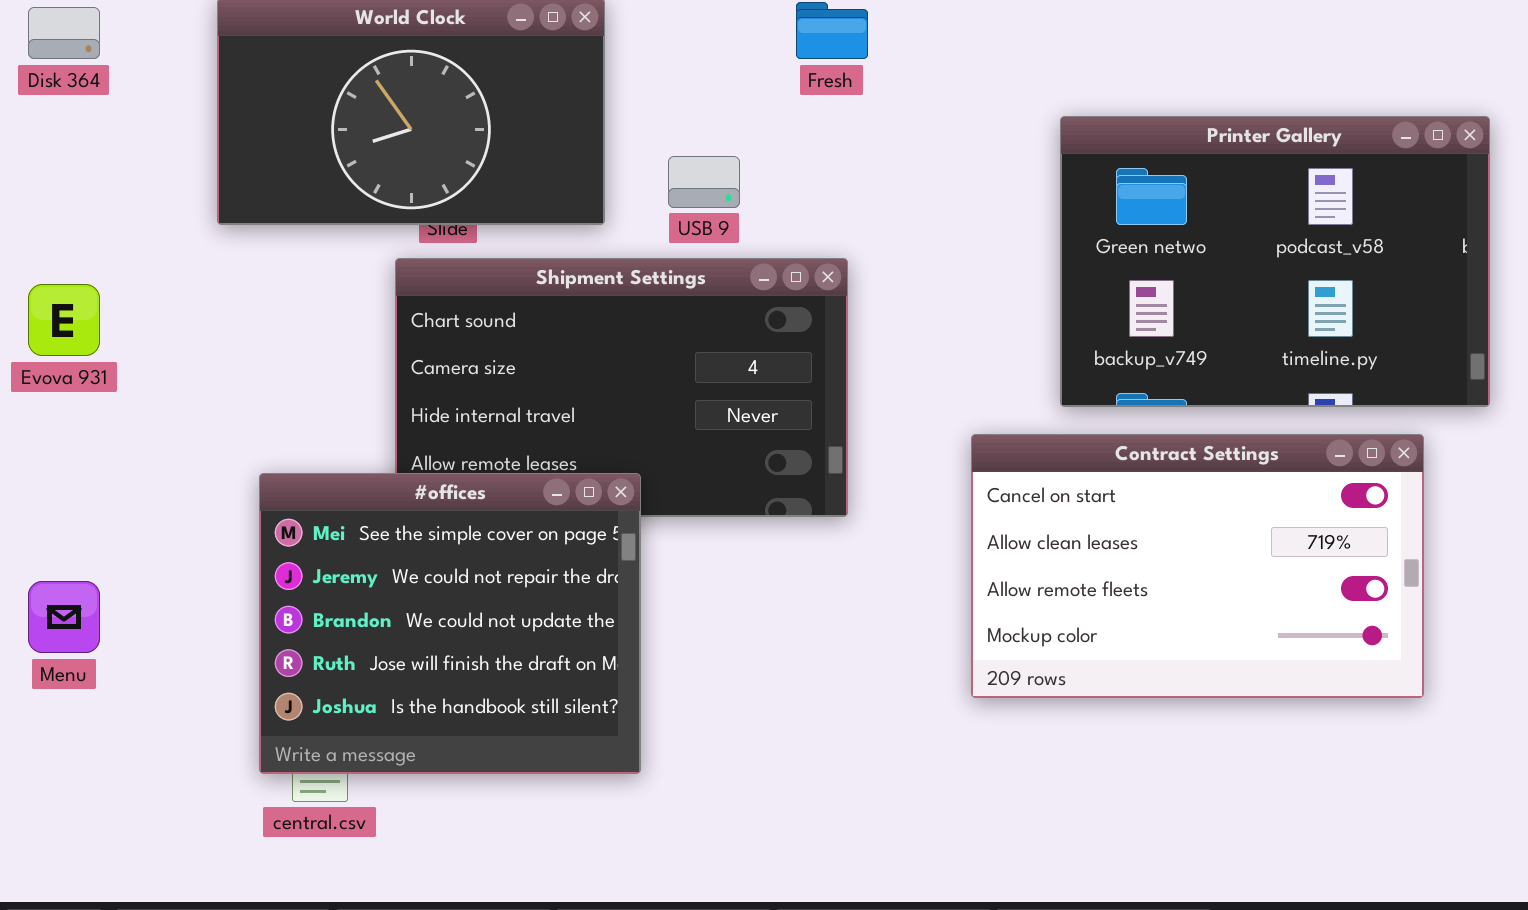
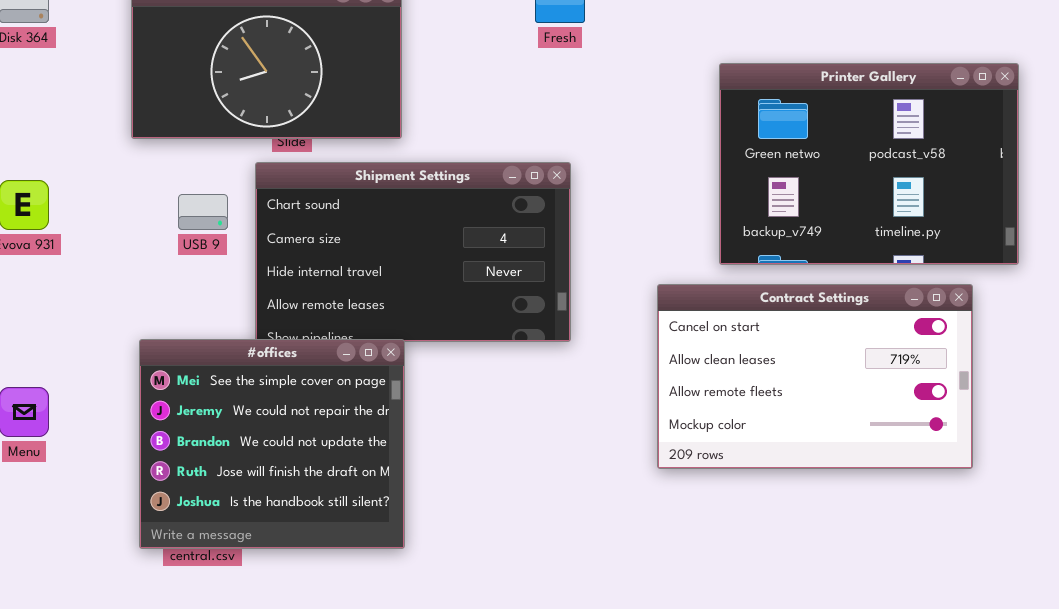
USB 9: [668,156,740,208] -> [178,194,228,230], moved
#offices: [259,473,641,774] -> [139,339,405,549], moved

